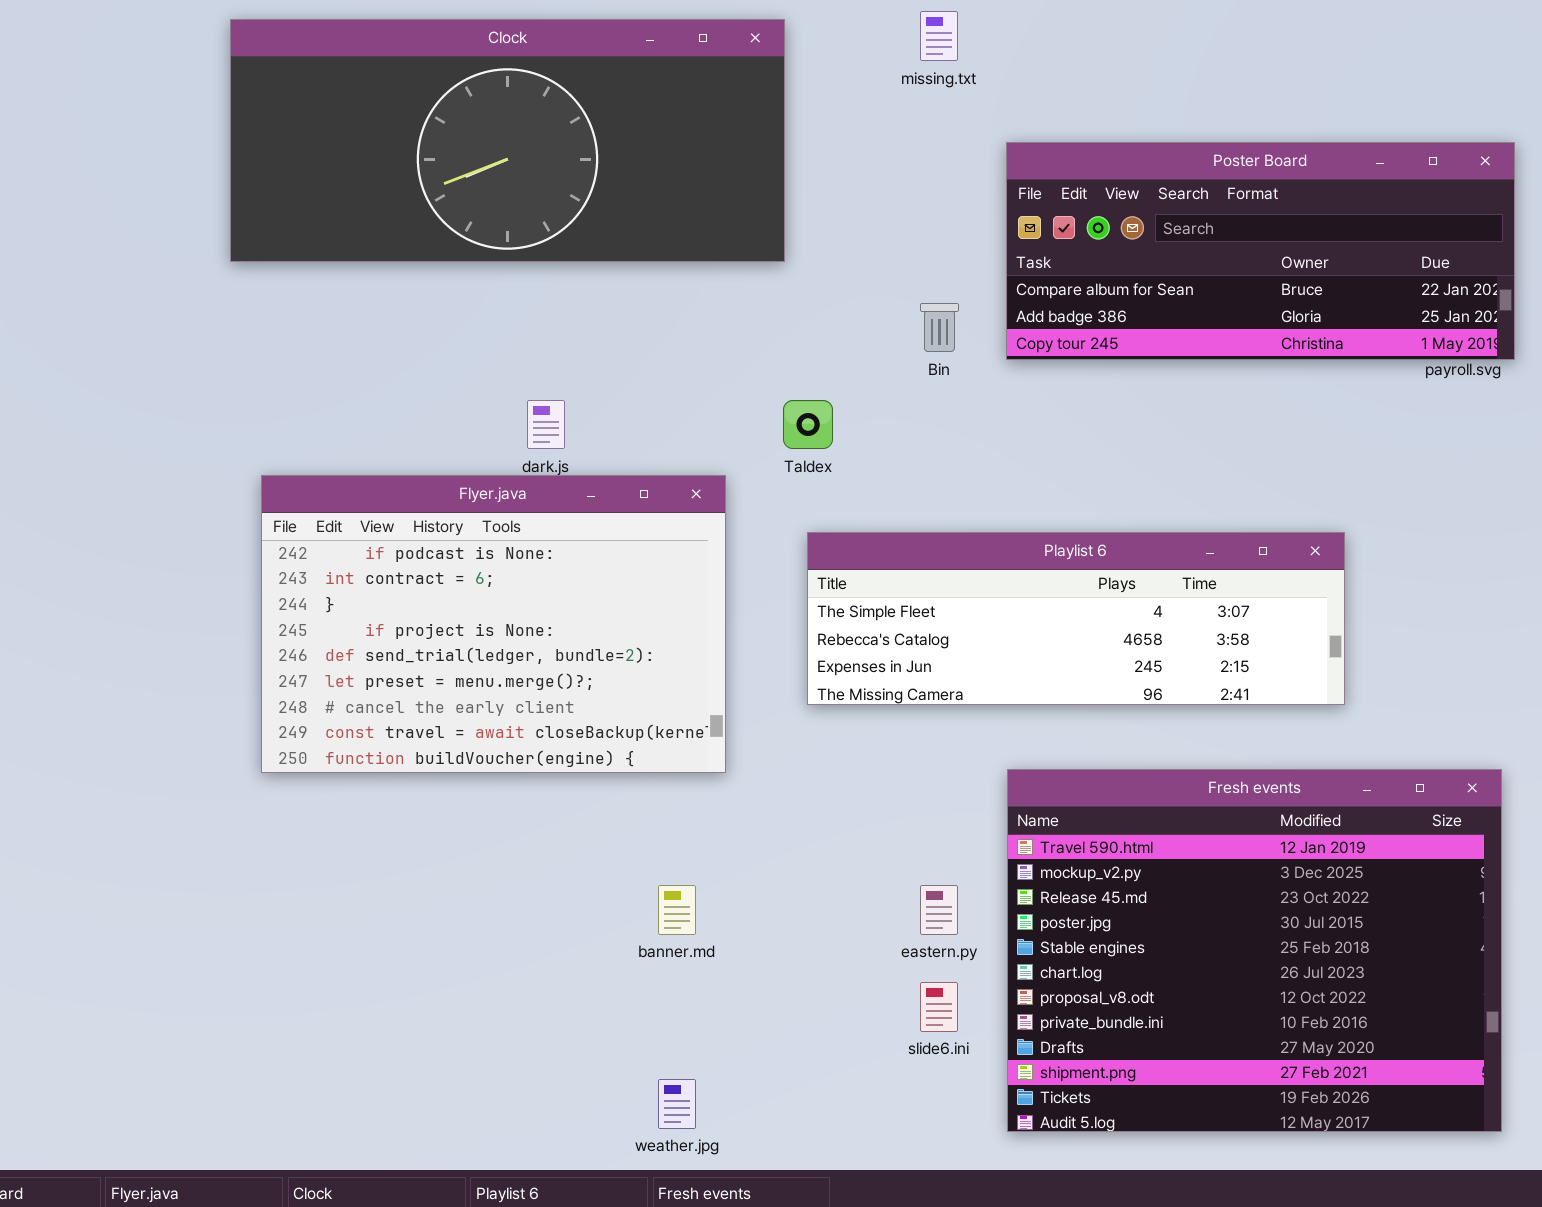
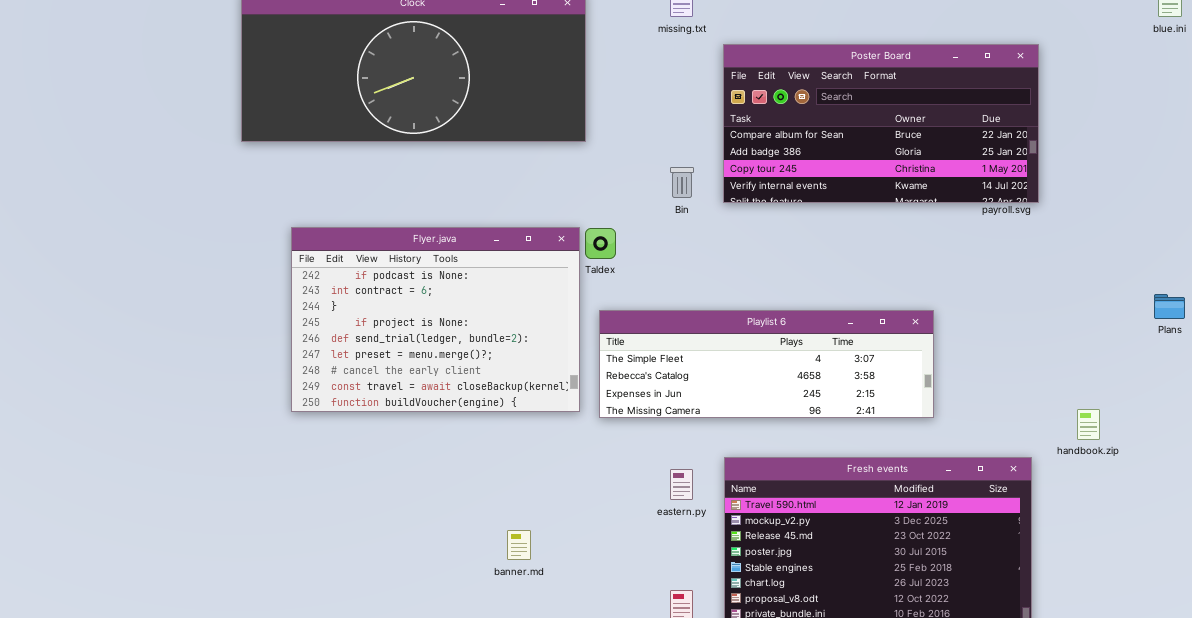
Poster Board: [1006,142,1515,360] -> [723,44,1039,203], resized
Flyer.java: [261,475,726,773] -> [291,227,580,412], moved
eastern.py: [920,885,958,935] -> [670,469,693,500], moved

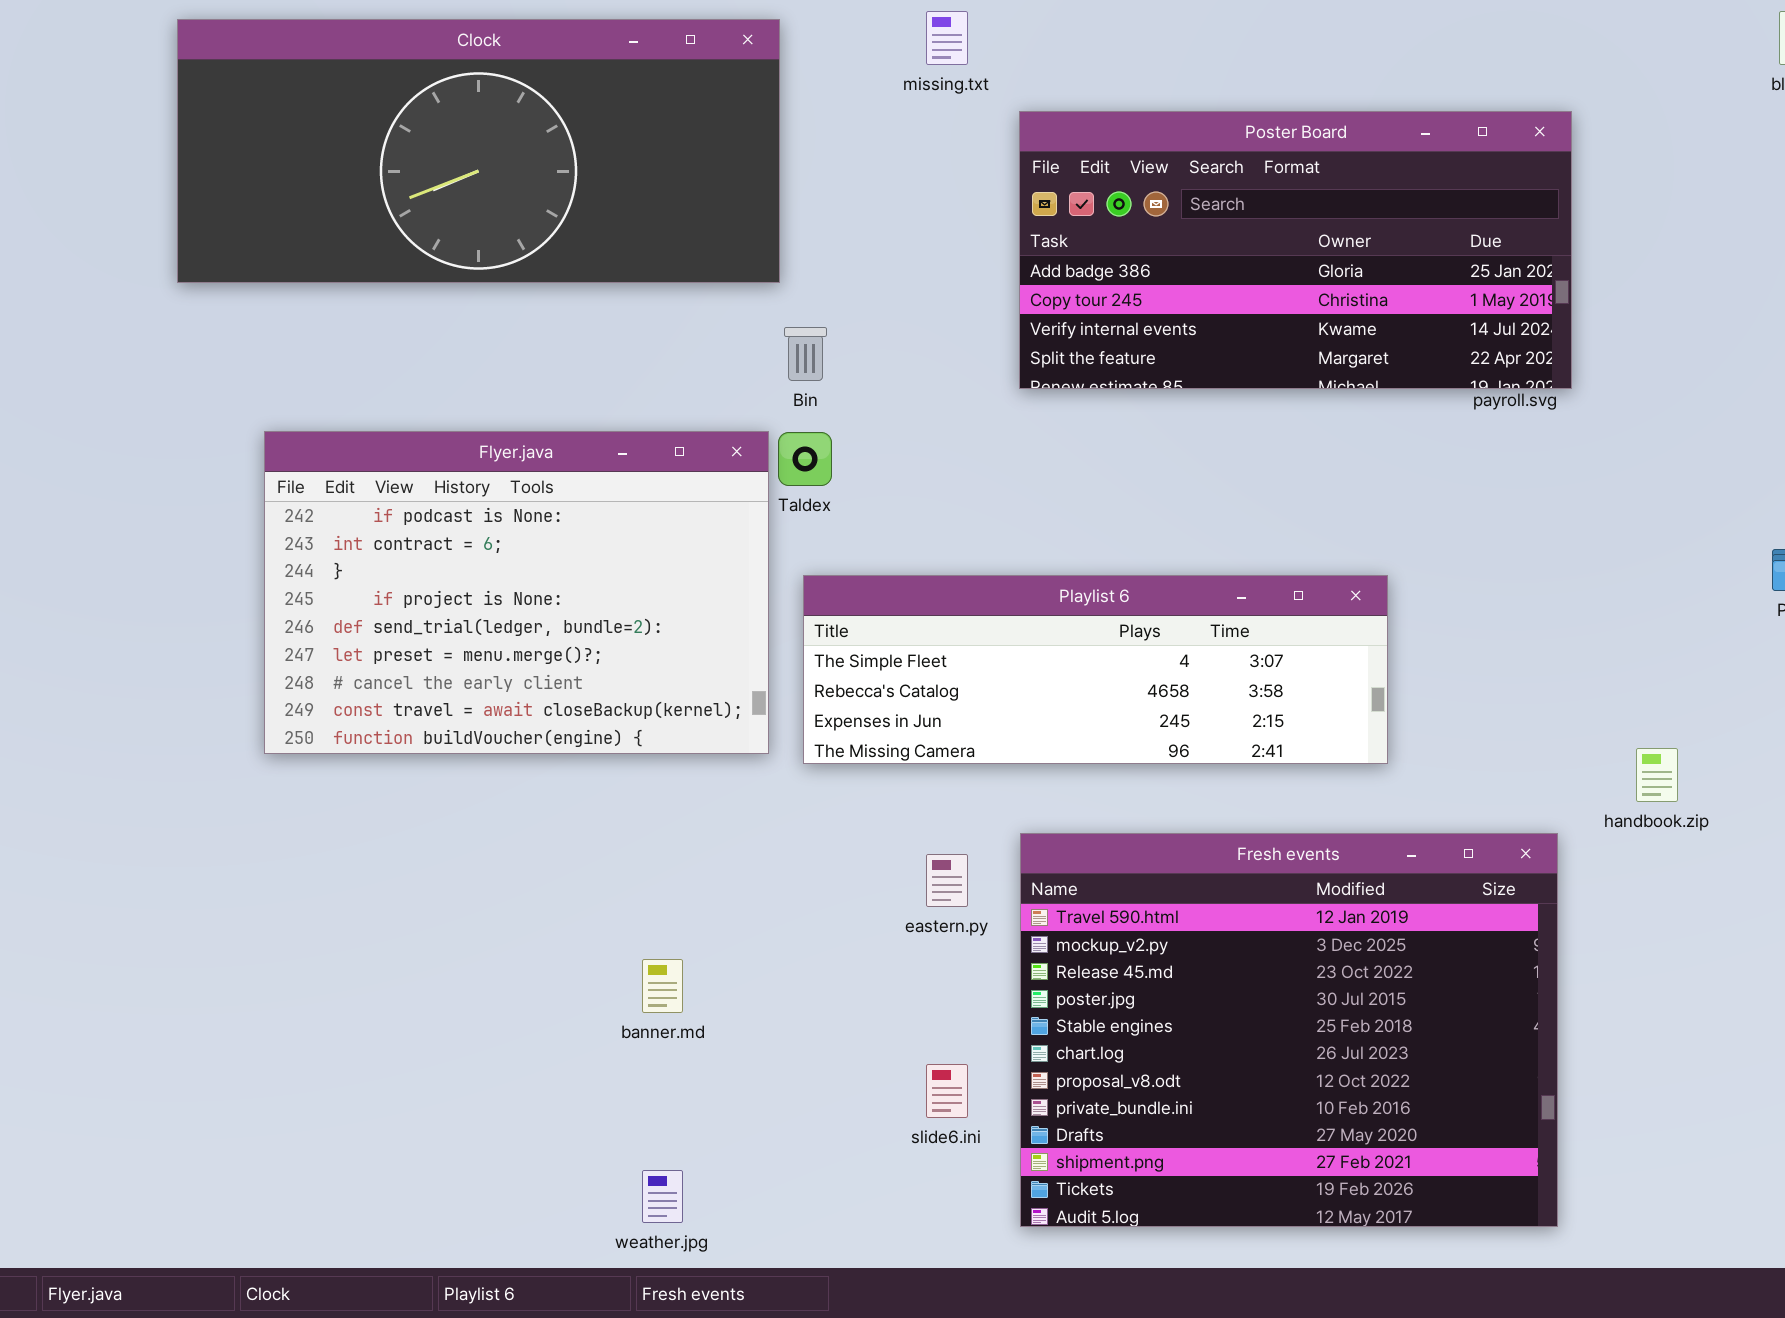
Poster Board: [723,44,1039,203] -> [1019,111,1572,389], scrolled down 1 row
Bin: [670,167,694,198] -> [784,327,827,381], moved

